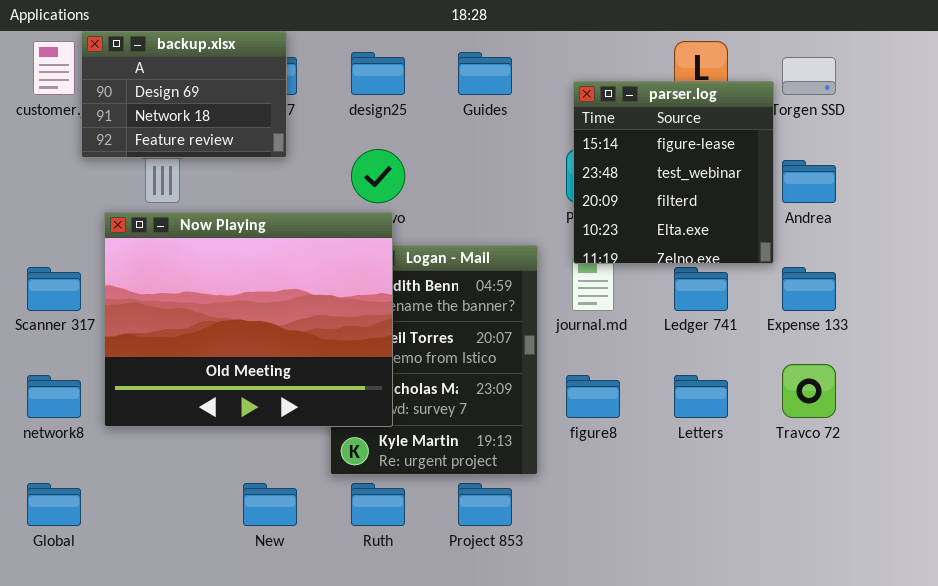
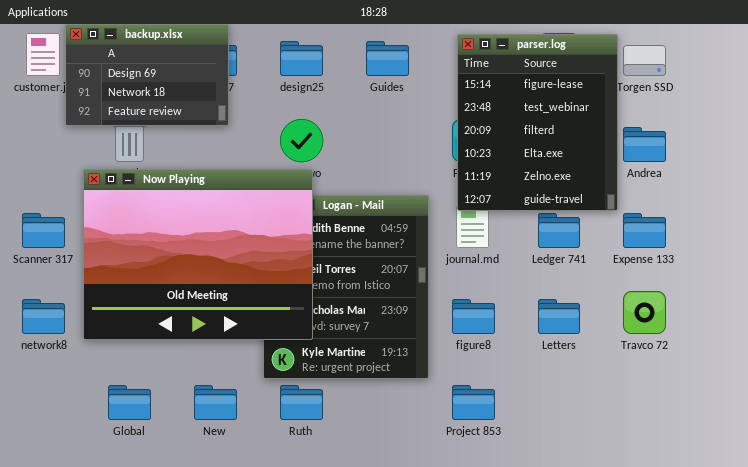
parser.log: [573,81,774,264] -> [457,34,618,211], resized
Global: [27,483,81,526] -> [108,385,151,420], moved
Project 853: [458,483,512,526] -> [452,385,495,420], moved

